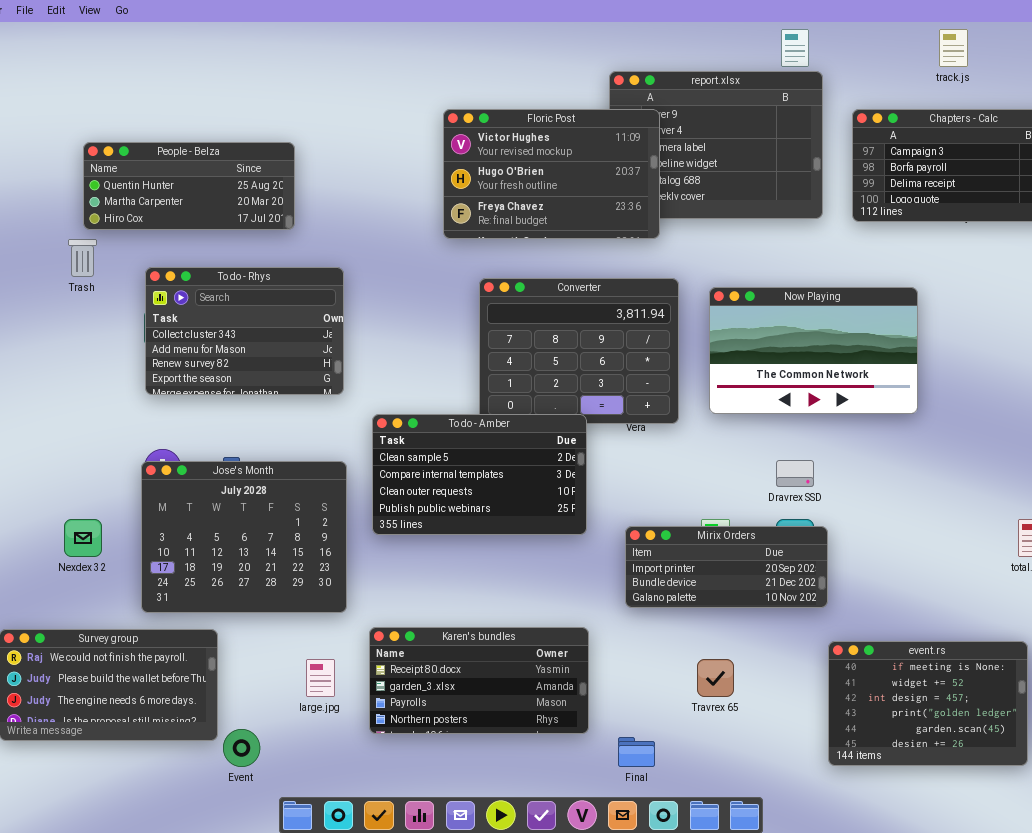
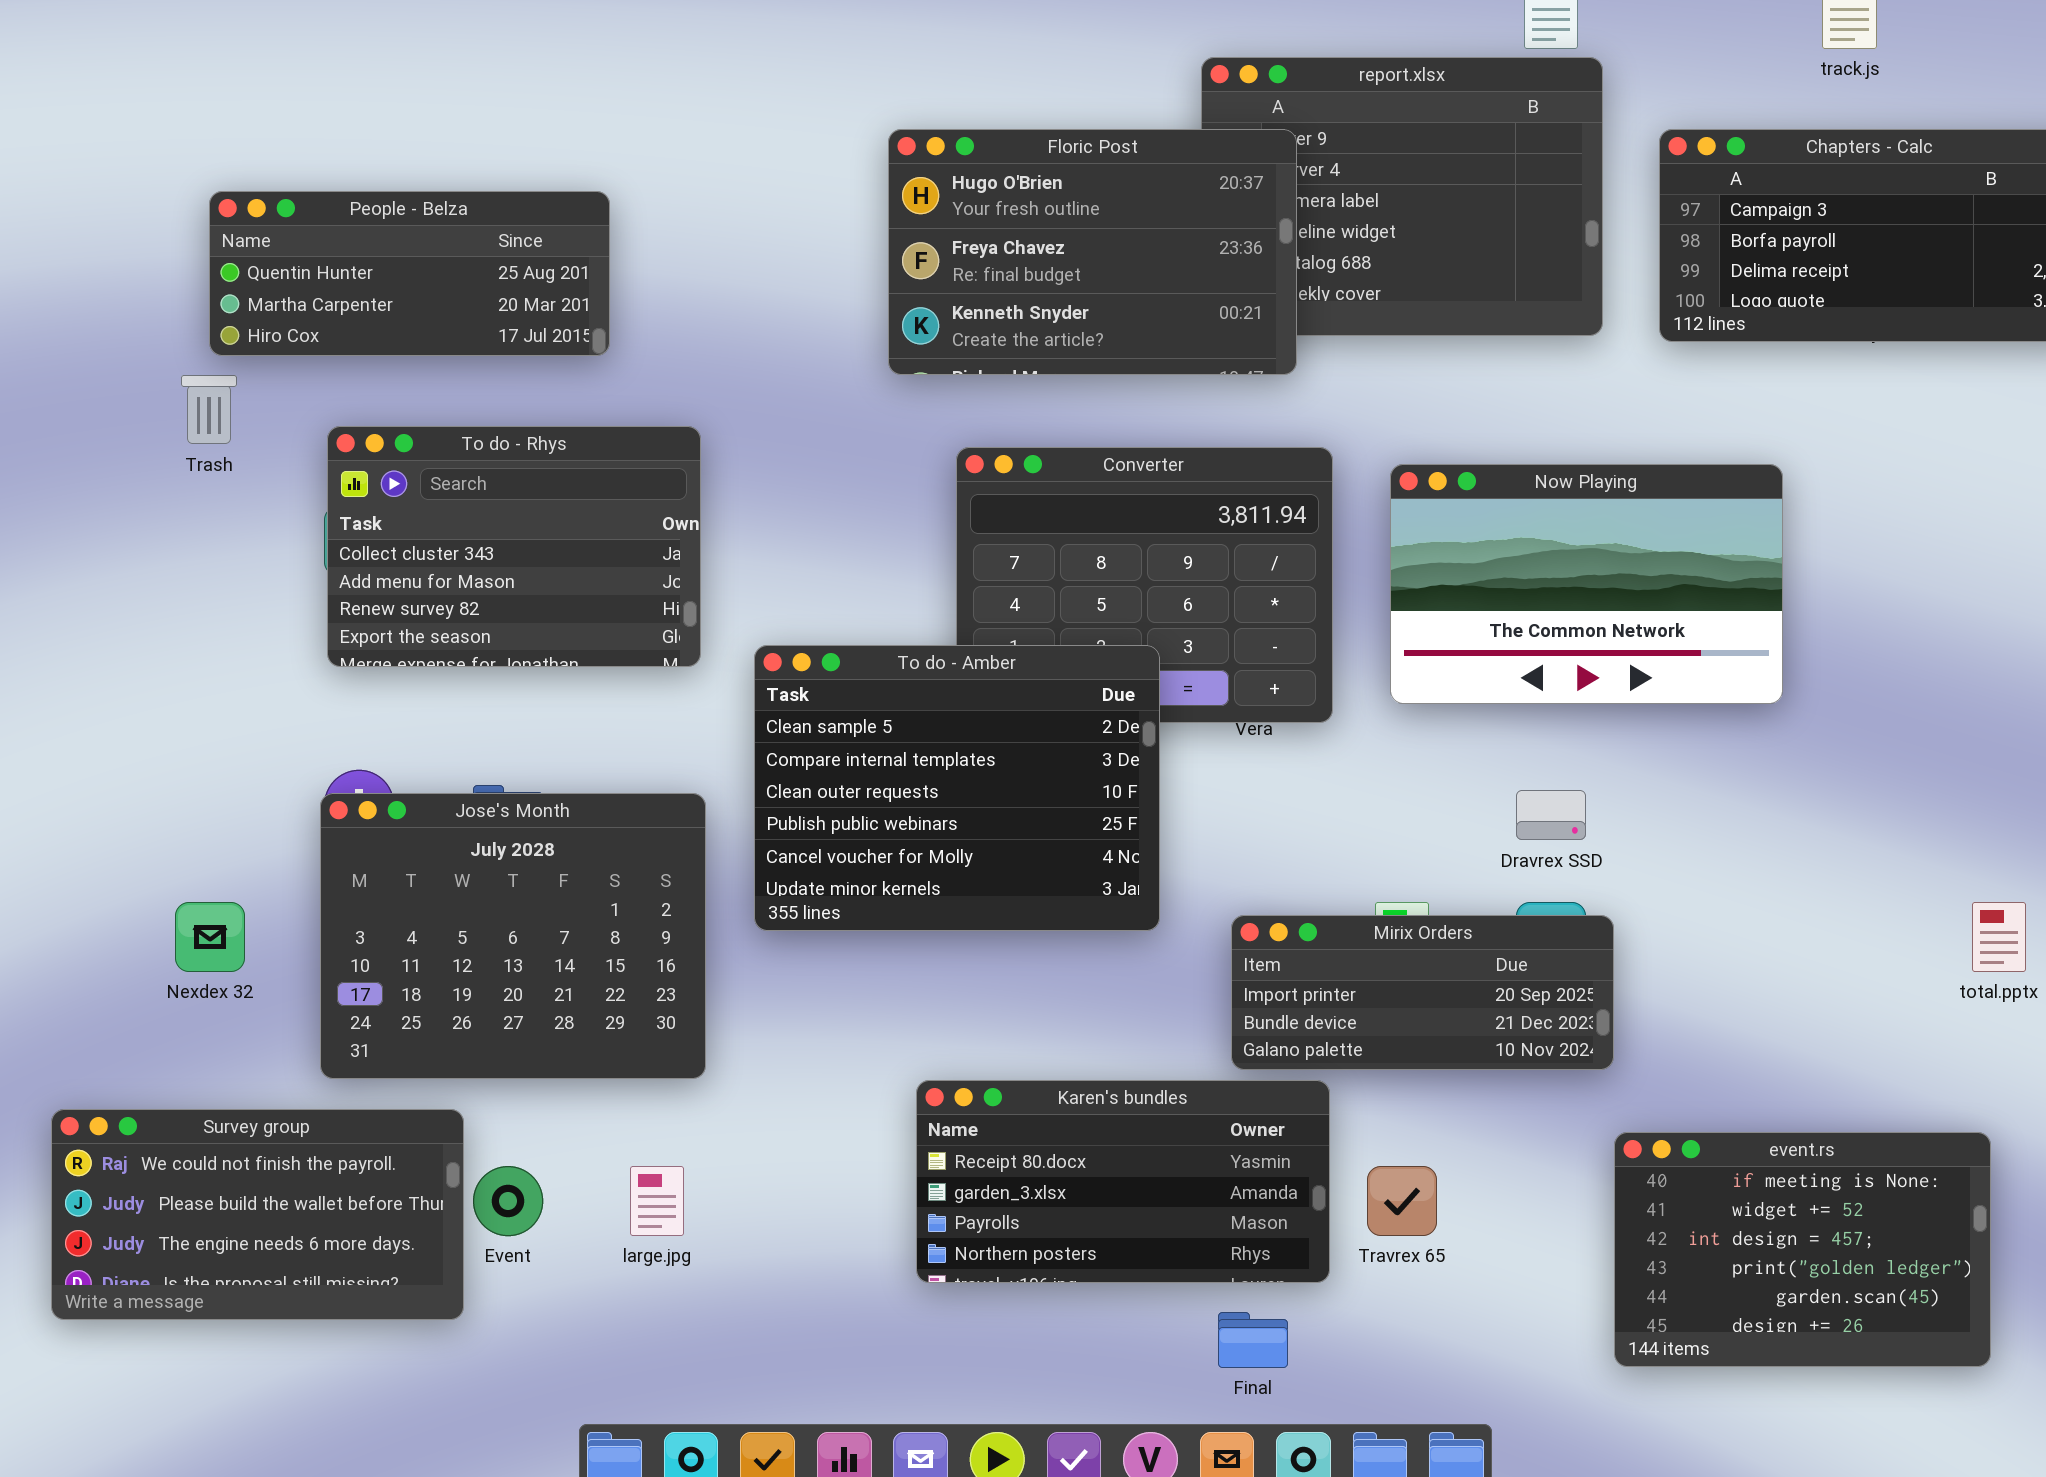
Floric Post: [443,109,660,239] -> [888,129,1297,375], scrolled down 1 row
To do - Amber: [372,414,587,535] -> [754,645,1160,931], resized
Karen's bundles: [369,627,589,734] -> [916,1080,1330,1283], moved
Event: [223,729,260,767] -> [473,1166,543,1236], moved

